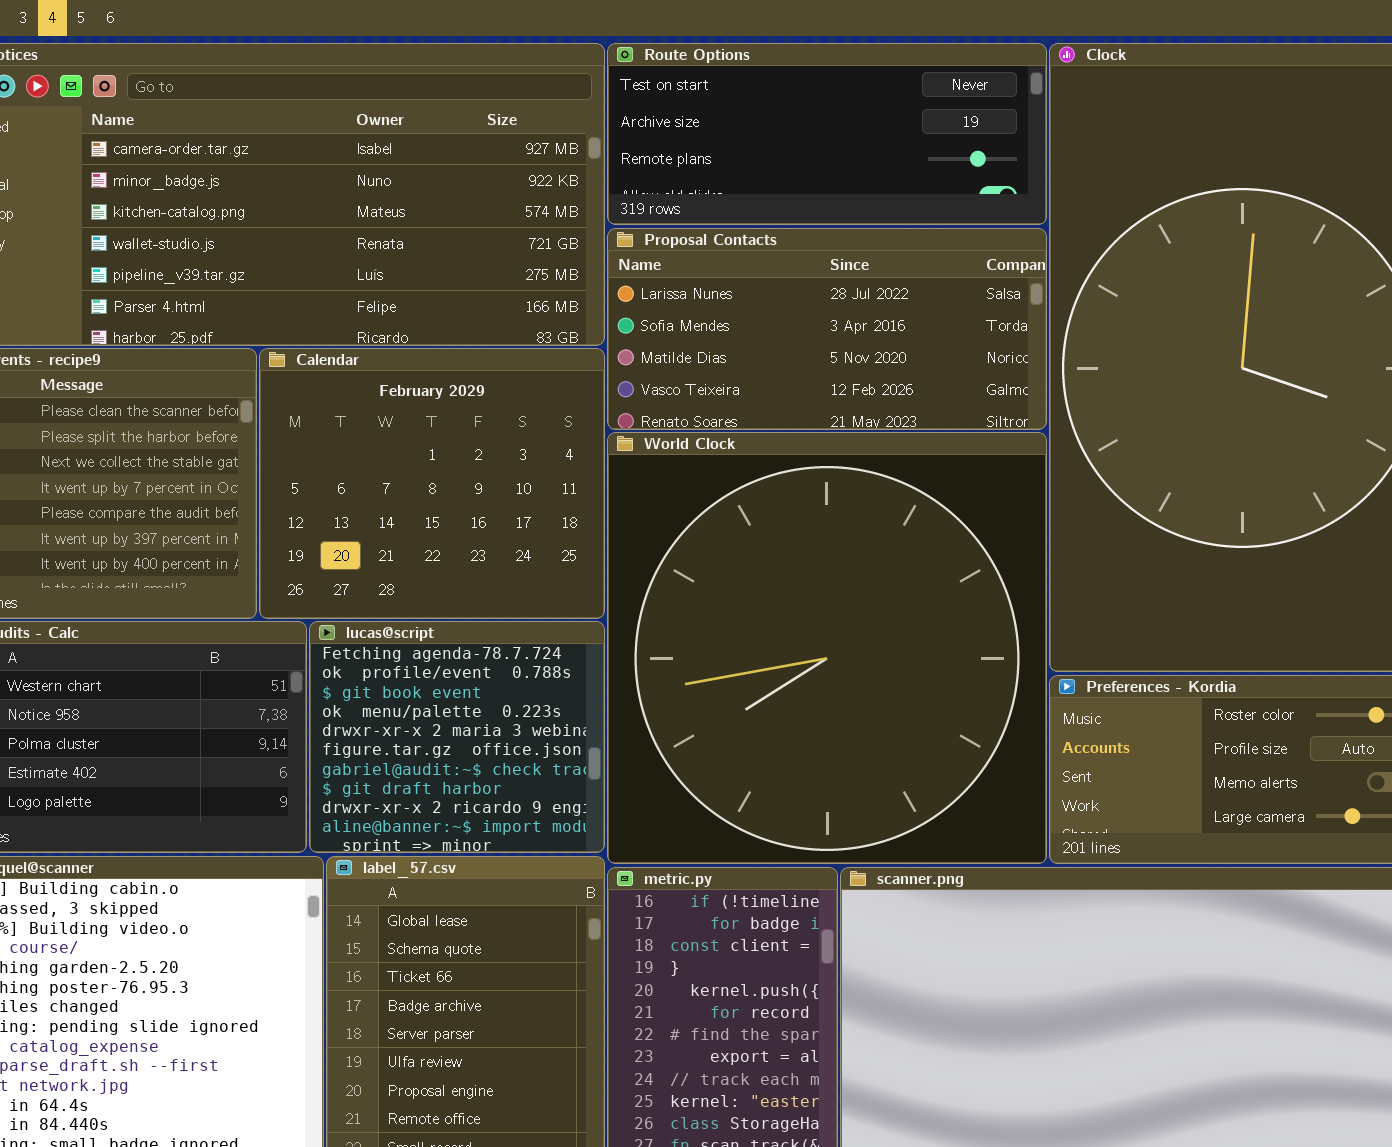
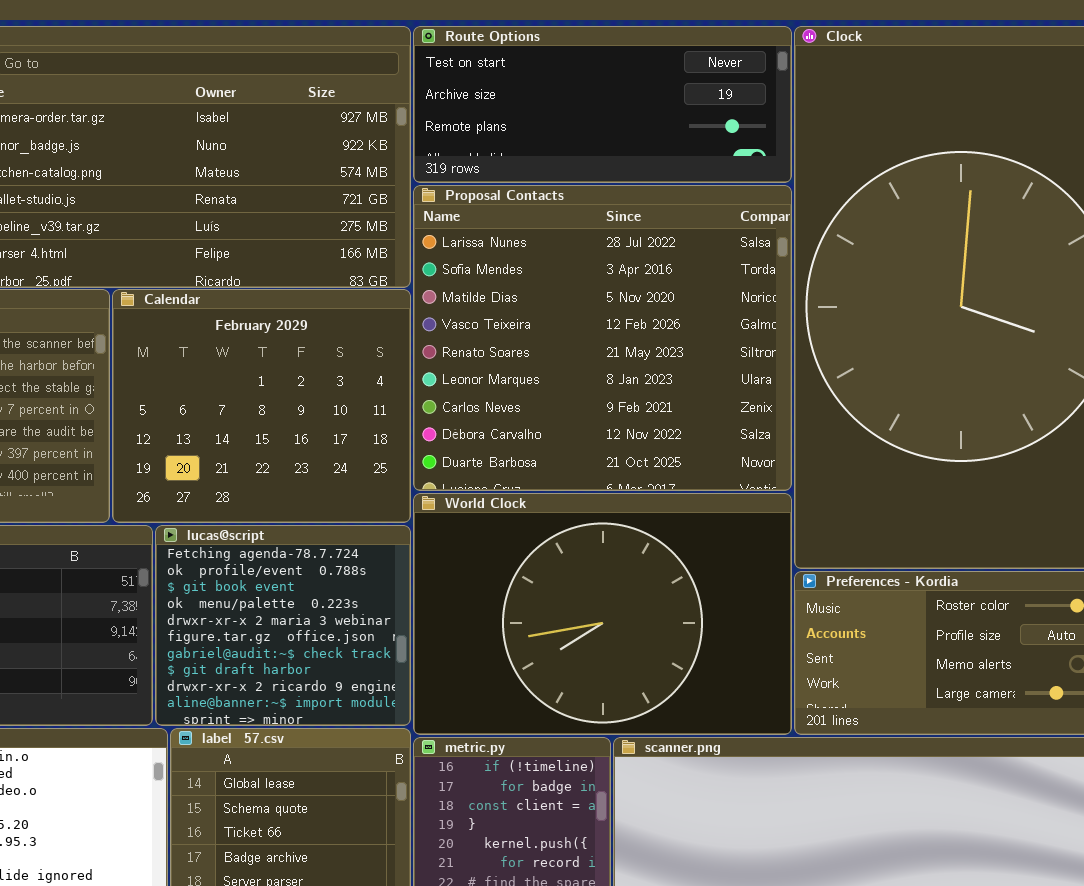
Proposal Contacts: [607,228,1047,430] -> [413,185,792,491], resized
World Clock: [607,432,1047,864] -> [413,493,792,735], resized

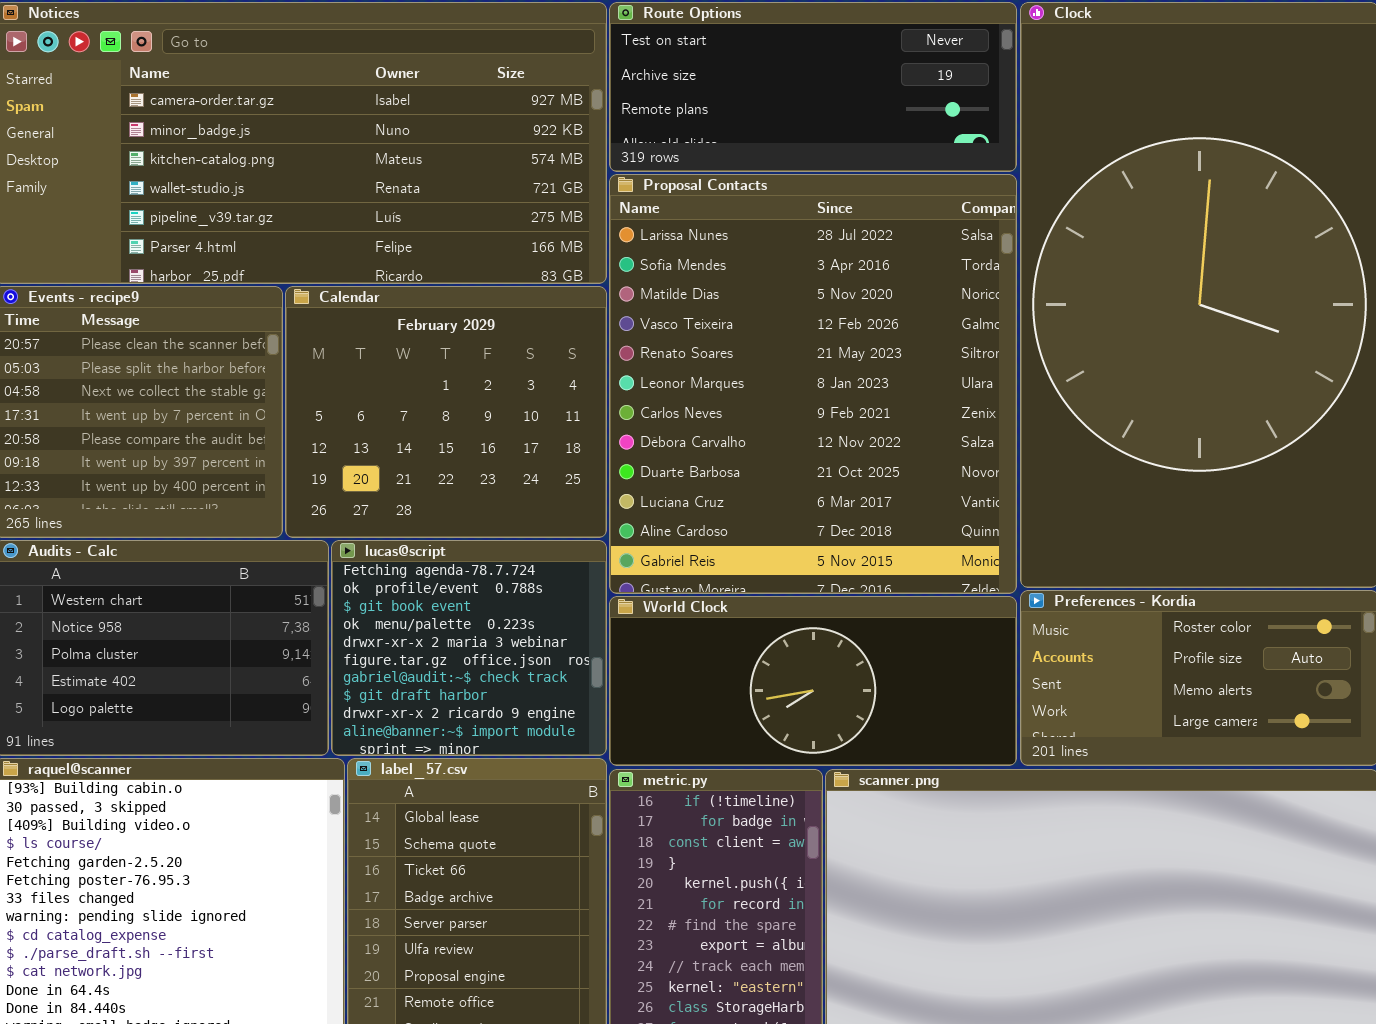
Proposal Contacts: [413,185,792,491] -> [609,174,1017,594], resized
World Clock: [413,493,792,735] -> [609,596,1017,766], resized

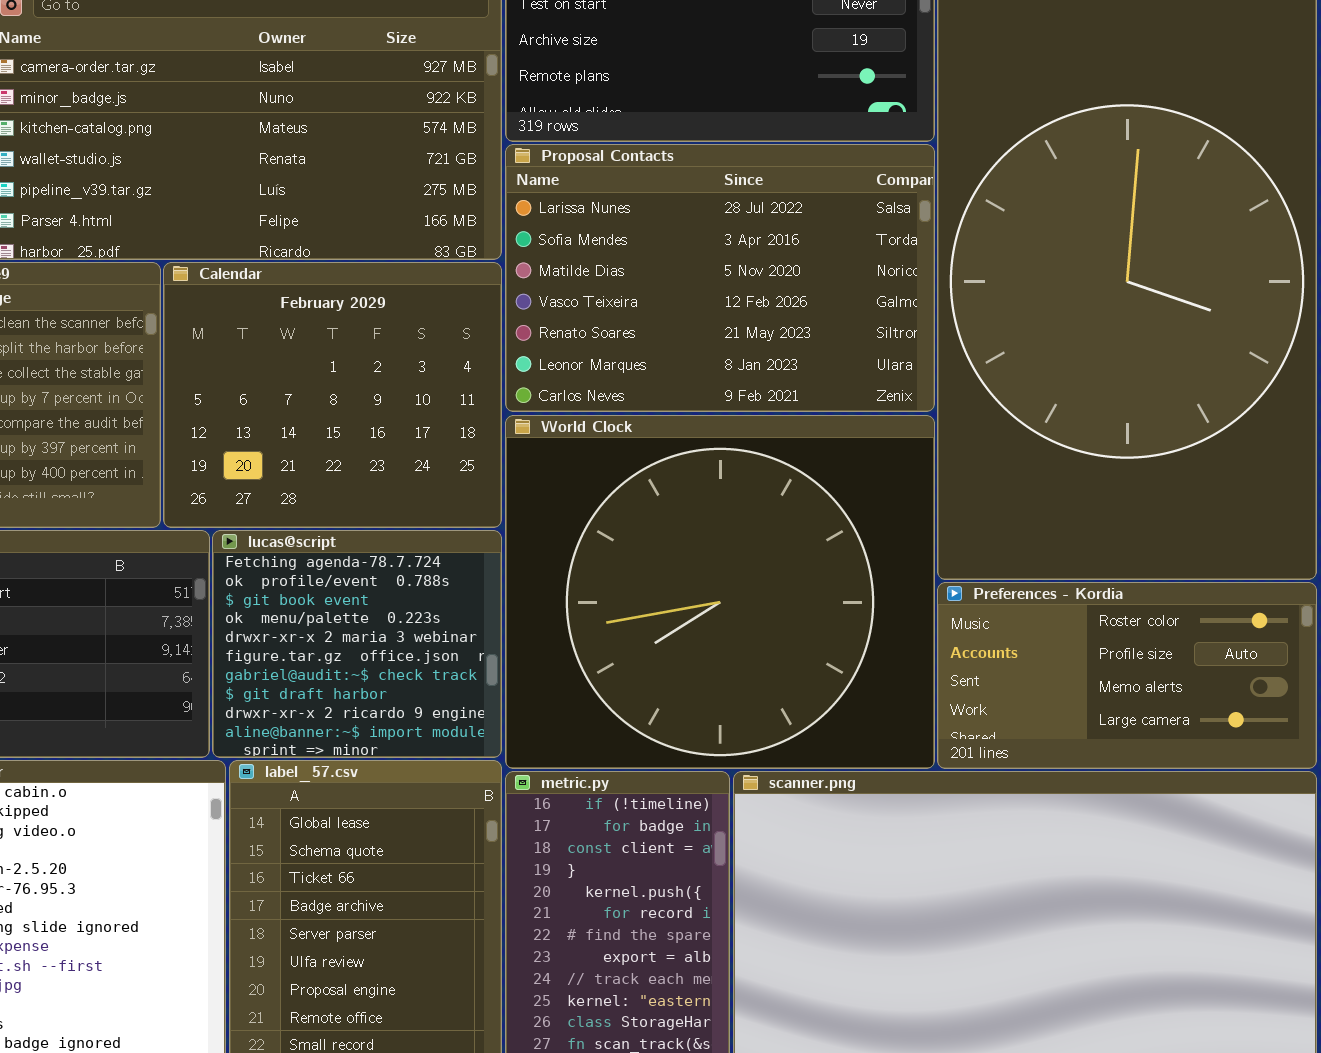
Proposal Contacts: [609,174,1017,594] -> [505,144,935,412], resized
World Clock: [609,596,1017,766] -> [505,415,935,769], resized

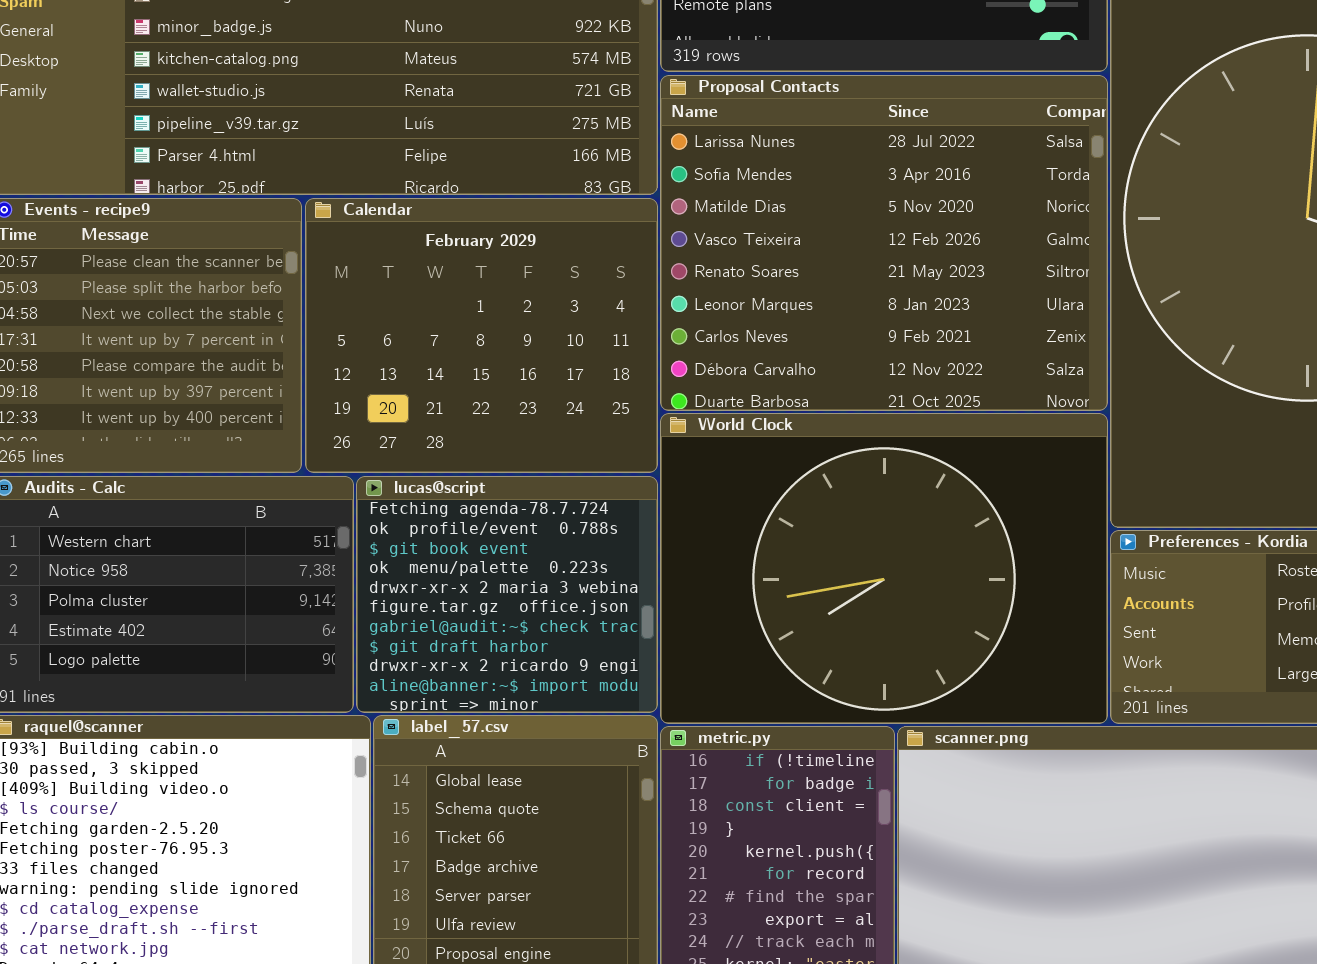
Proposal Contacts: [505,144,935,412] -> [660,75,1108,411], resized
World Clock: [505,415,935,769] -> [660,413,1108,724], resized

